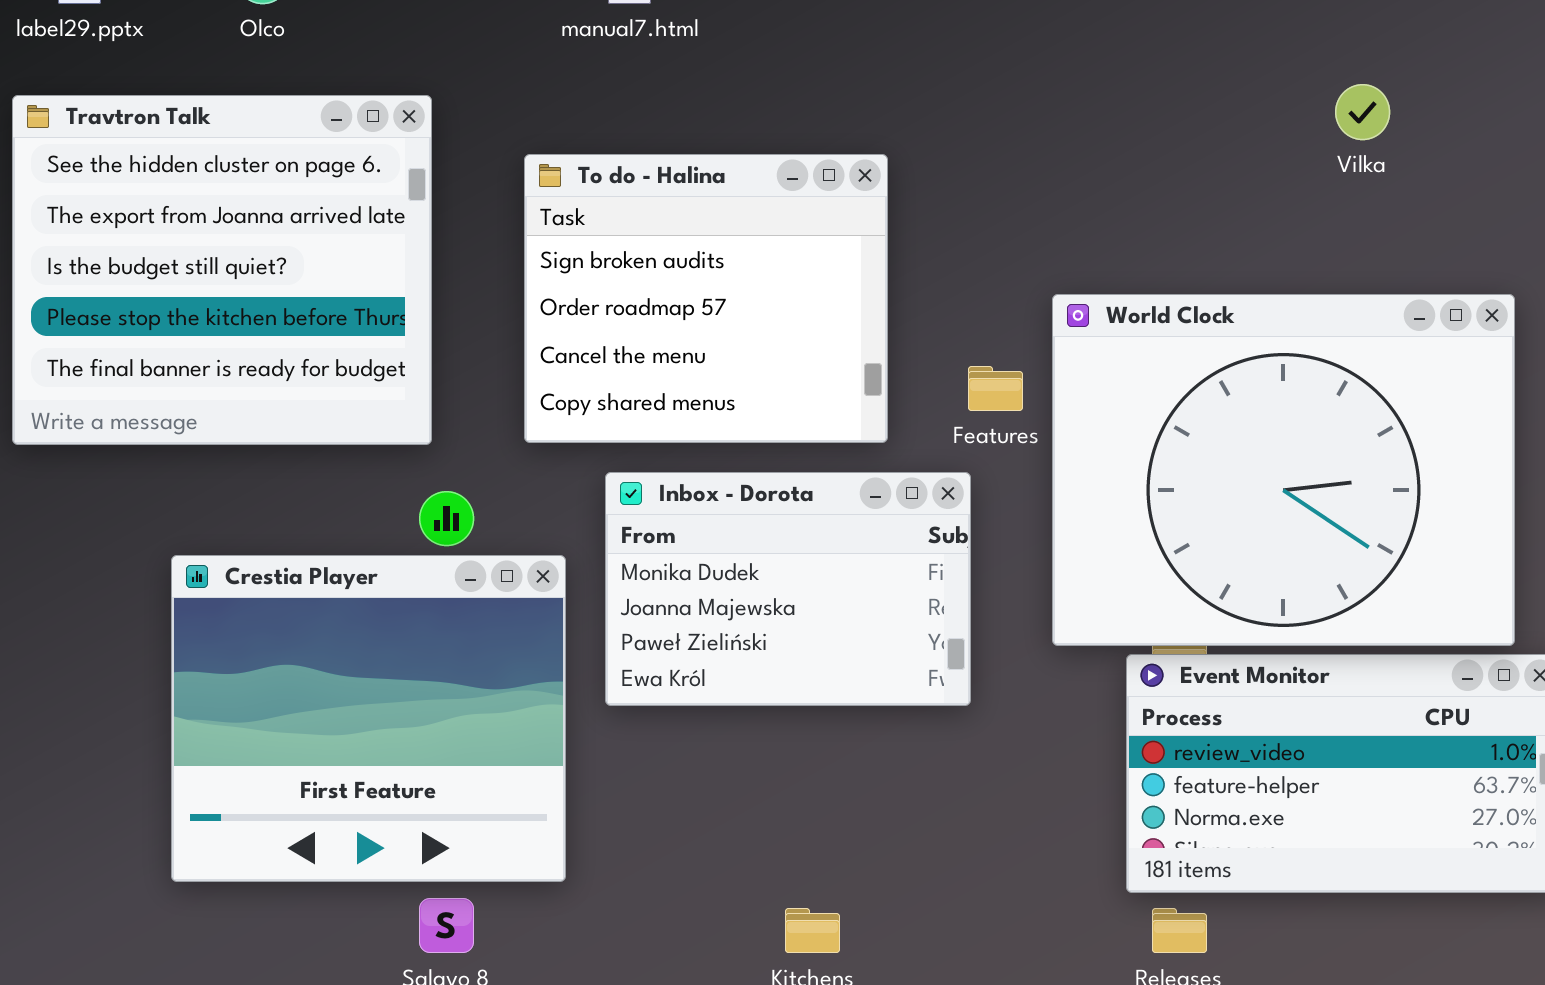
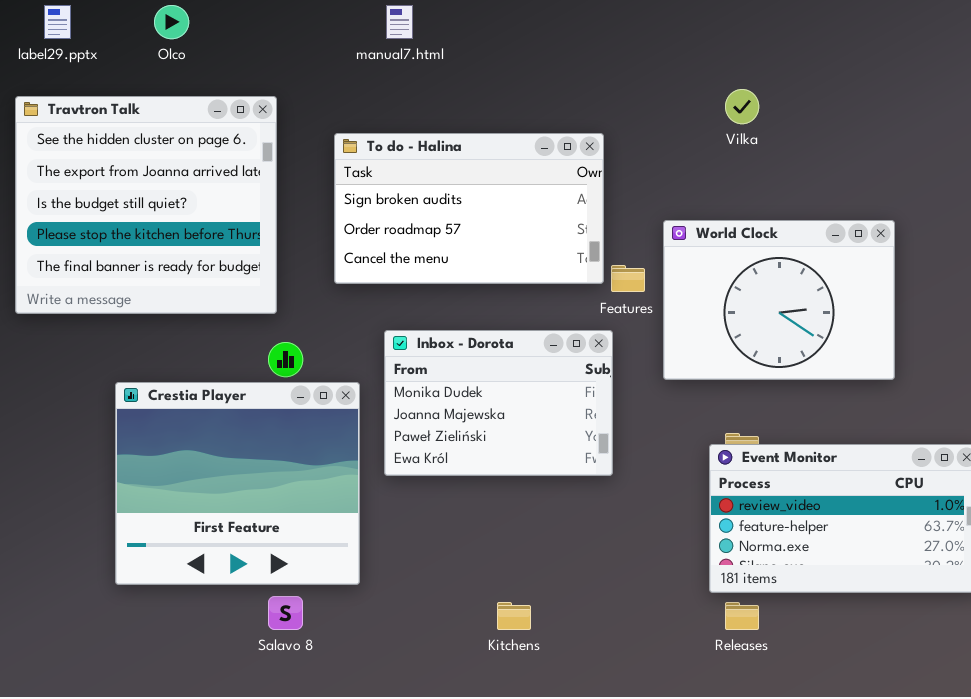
Vilka: [1335,84,1390,140] -> [725,89,759,124], moved
To do - Halina: [524,154,888,443] -> [334,133,604,284], resized
World Clock: [1052,294,1515,646] -> [663,220,895,380], resized

